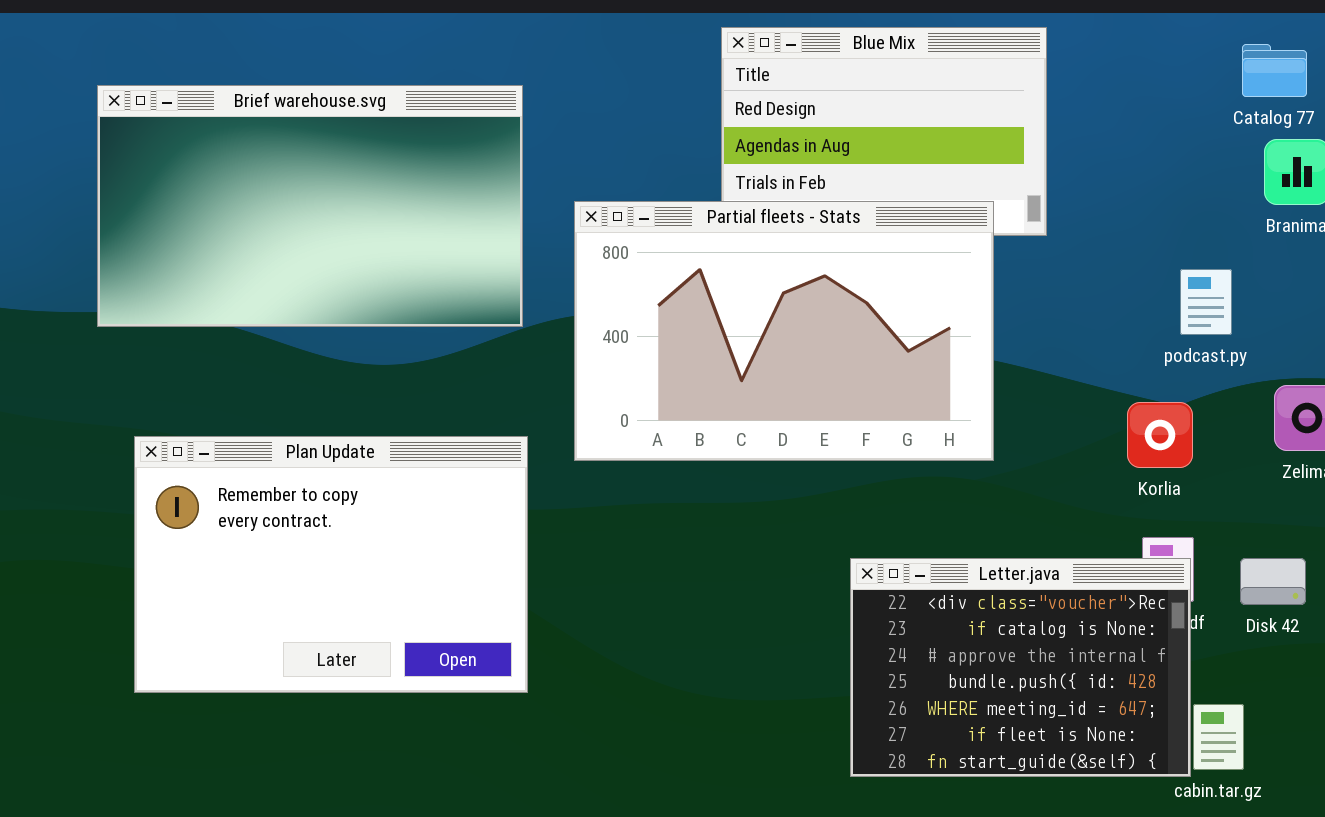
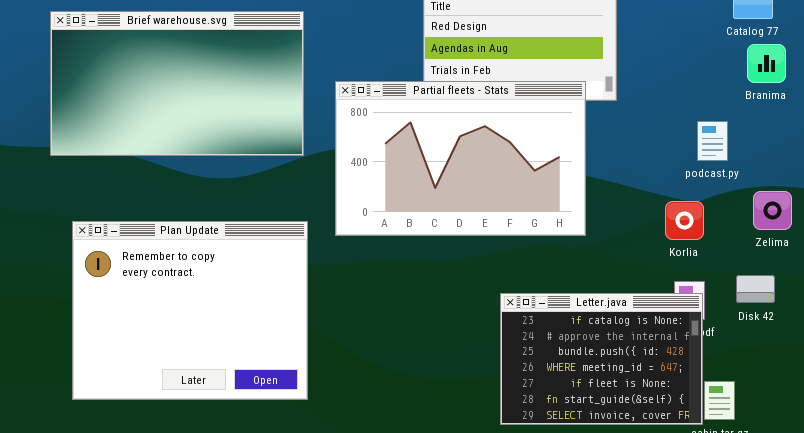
Plan Update: [134,436,528,693] -> [72,221,308,400], resized
Letter.java: [850,558,1191,777] -> [500,293,703,425], scrolled down 1 row
Disk 42: [1240,558,1306,605] -> [736,275,775,303], moved

